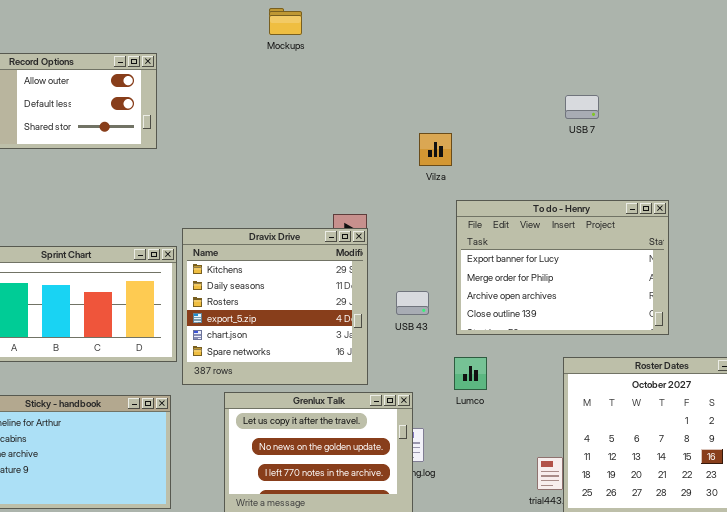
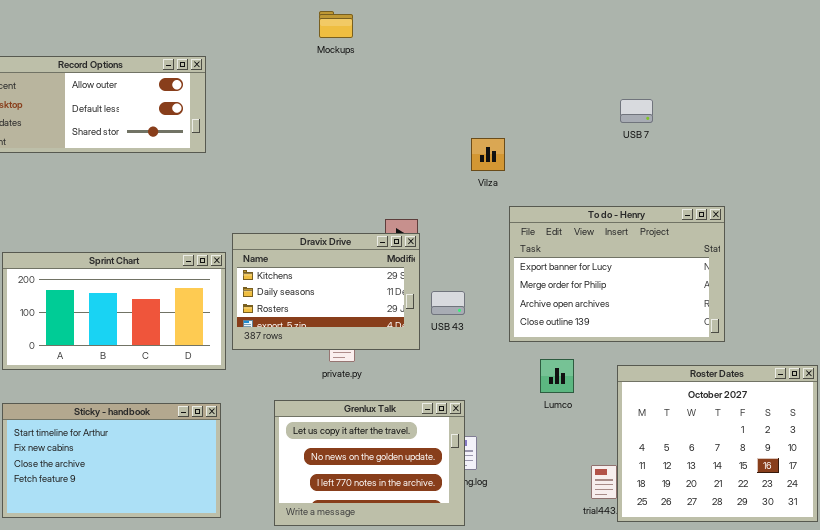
Dravix Drive: [182,228,368,385] -> [232,233,420,350], resized
USB 43: [396,291,429,315] -> [431,291,465,315], moved
Lumco: [454,357,487,390] -> [540,359,574,393], moved

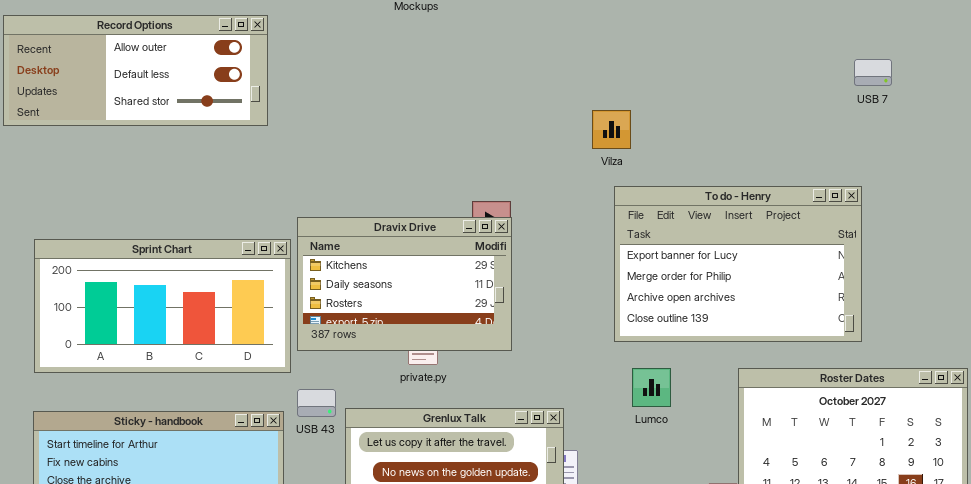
USB 7: [620,99,653,123] -> [854,59,892,86], moved
Vilza: [471,138,505,171] -> [592,110,631,149], moved
USB 43: [431,291,465,315] -> [297,389,336,417], moved
Lumco: [540,359,574,393] -> [632,368,671,407], moved

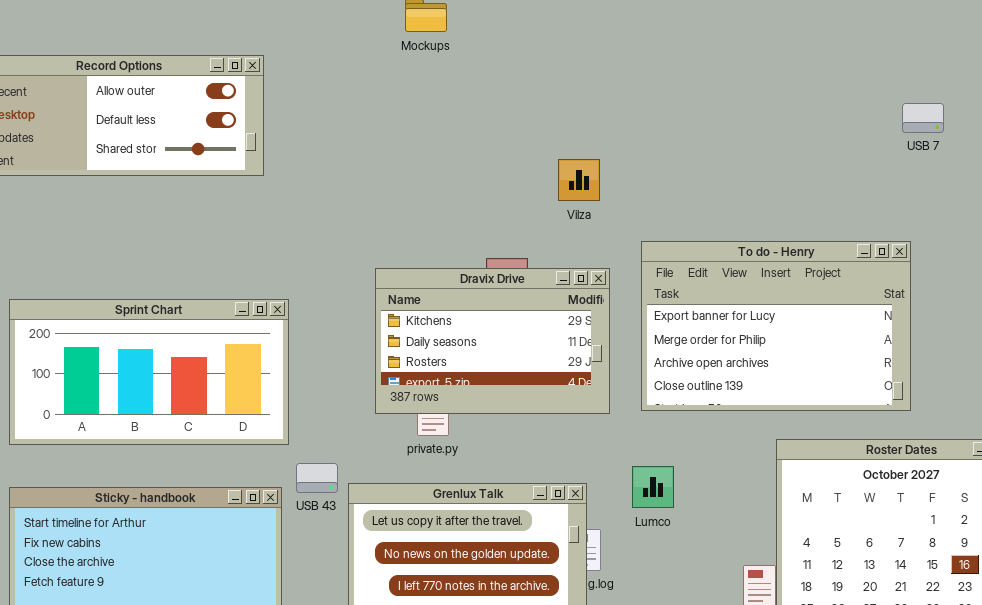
Vilza: [592,110,631,149] -> [558,159,600,201], moved
Dravix Drive: [297,217,512,351] -> [375,268,610,414], moved
Lumco: [632,368,671,407] -> [632,466,674,508], moved

